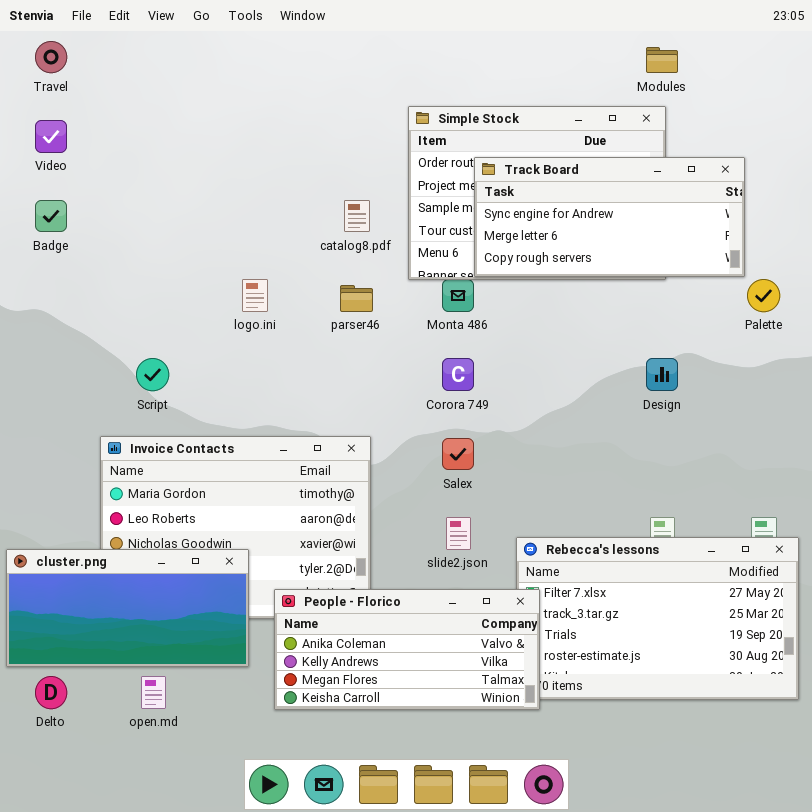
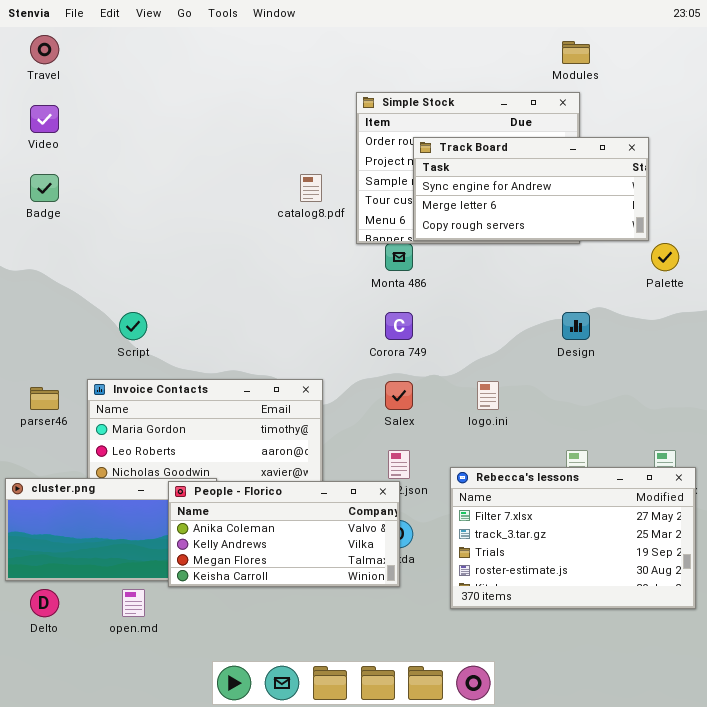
logo.ini: [242,279,268,312] -> [477,381,499,410], moved
parser46: [340,285,373,312] -> [30,387,59,410], moved
People - Florico: [274,589,540,710] -> [168,481,400,587], moved

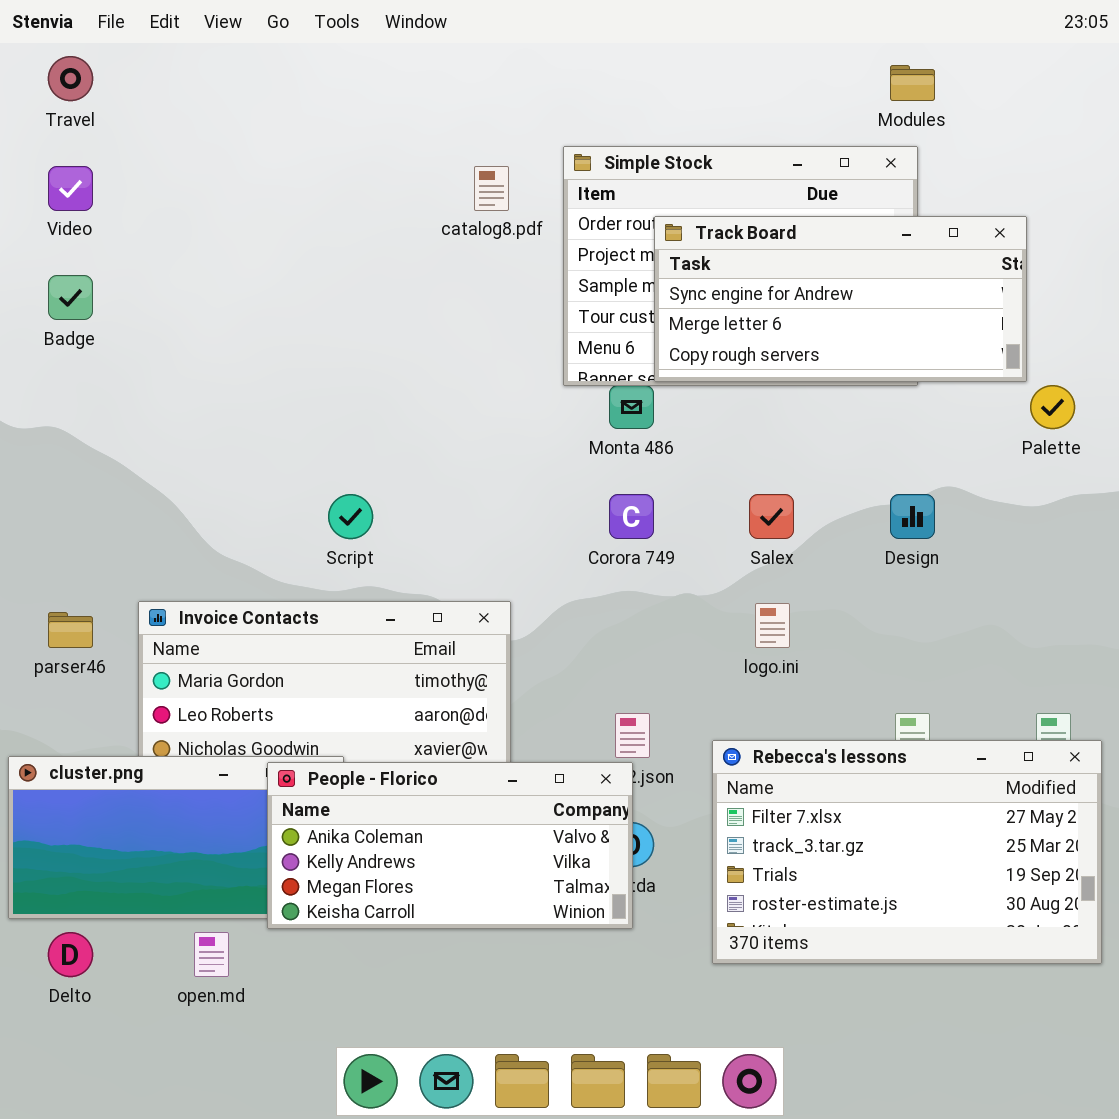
catalog8.pdf: [300,174,322,202] -> [474,166,509,211], moved
Script: [119,312,147,340] -> [328,494,373,539], moved
Salex: [385,381,413,410] -> [749,494,794,539], moved

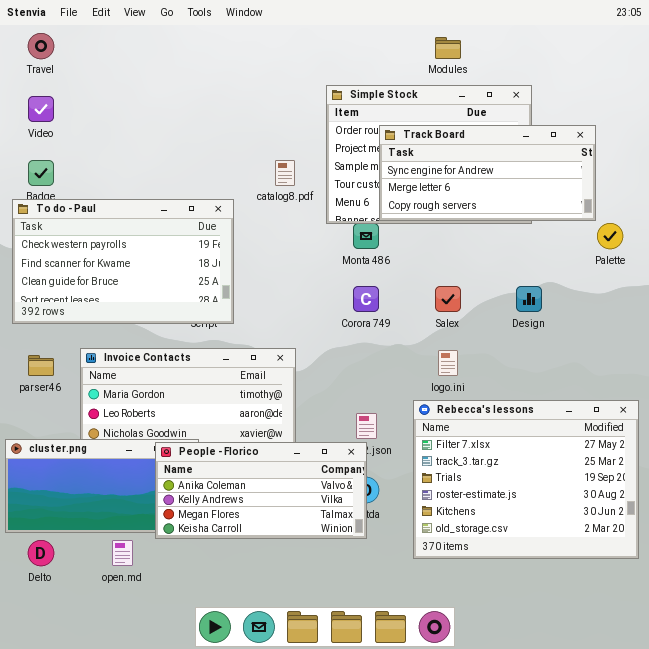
Modules: [890,65,935,101] -> [435,37,461,59], moved
catalog8.pdf: [474,166,509,211] -> [275,160,295,186], moved
To do - Paul: none -> [12,199,234,324], opened
Rebecca's lessons: [712,740,1102,964] -> [413,400,639,559], resized

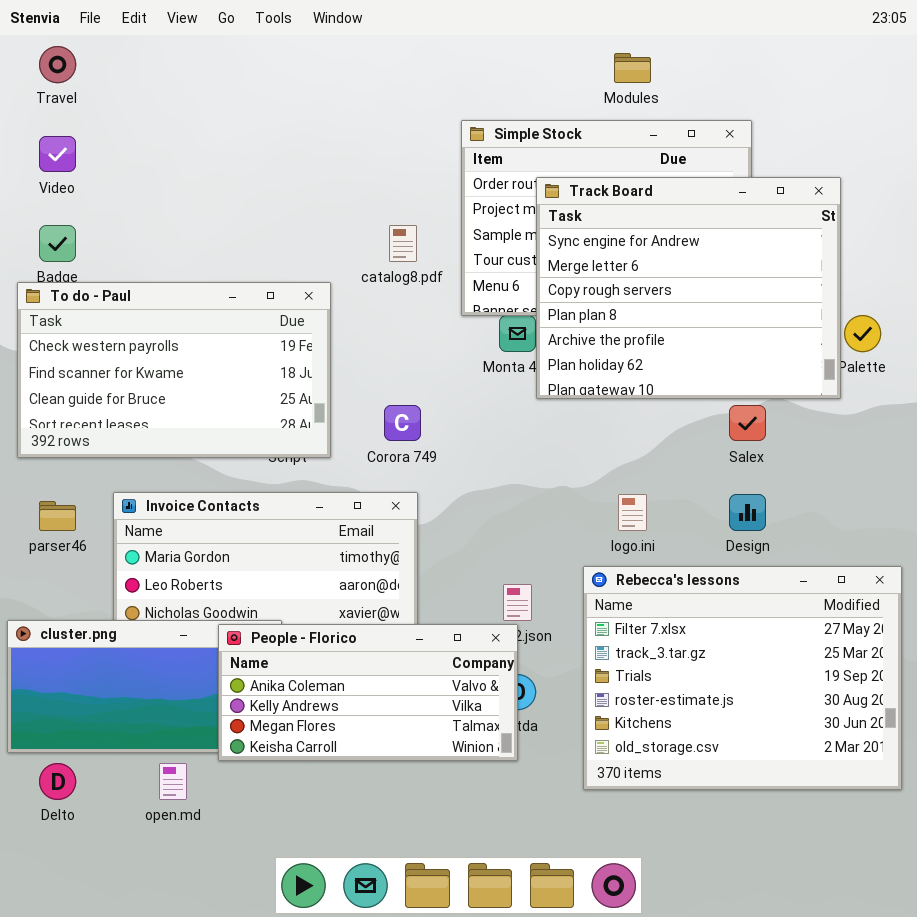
Track Board: [379,125,596,221] -> [536,177,841,399], resized
Corora 749: [353,286,379,312] -> [384,405,421,441], moved
Salex: [435,286,461,312] -> [729,405,766,441], moved
Design: [516,286,542,312] -> [729,494,766,531], moved

